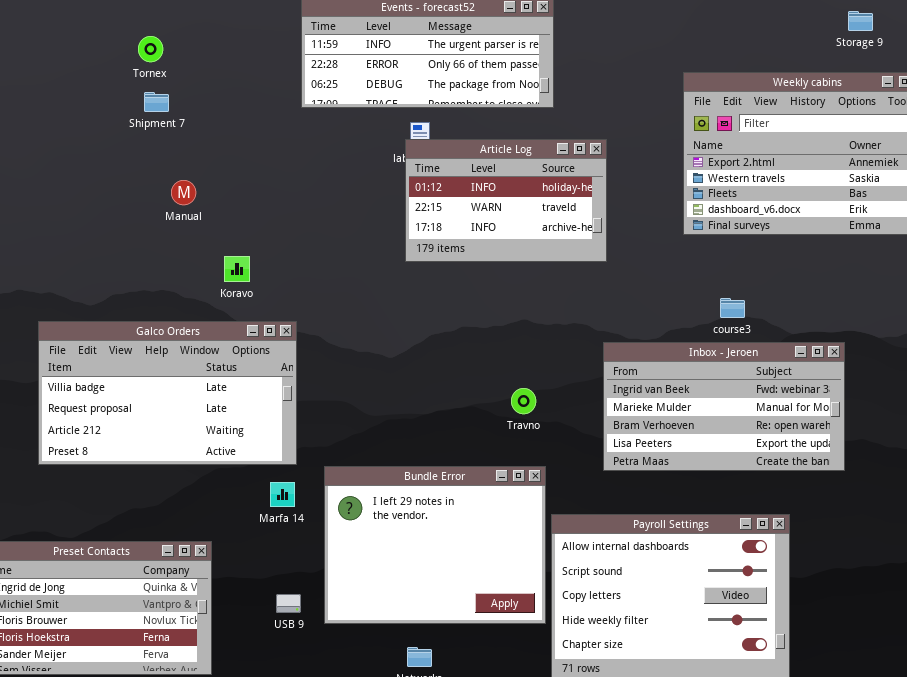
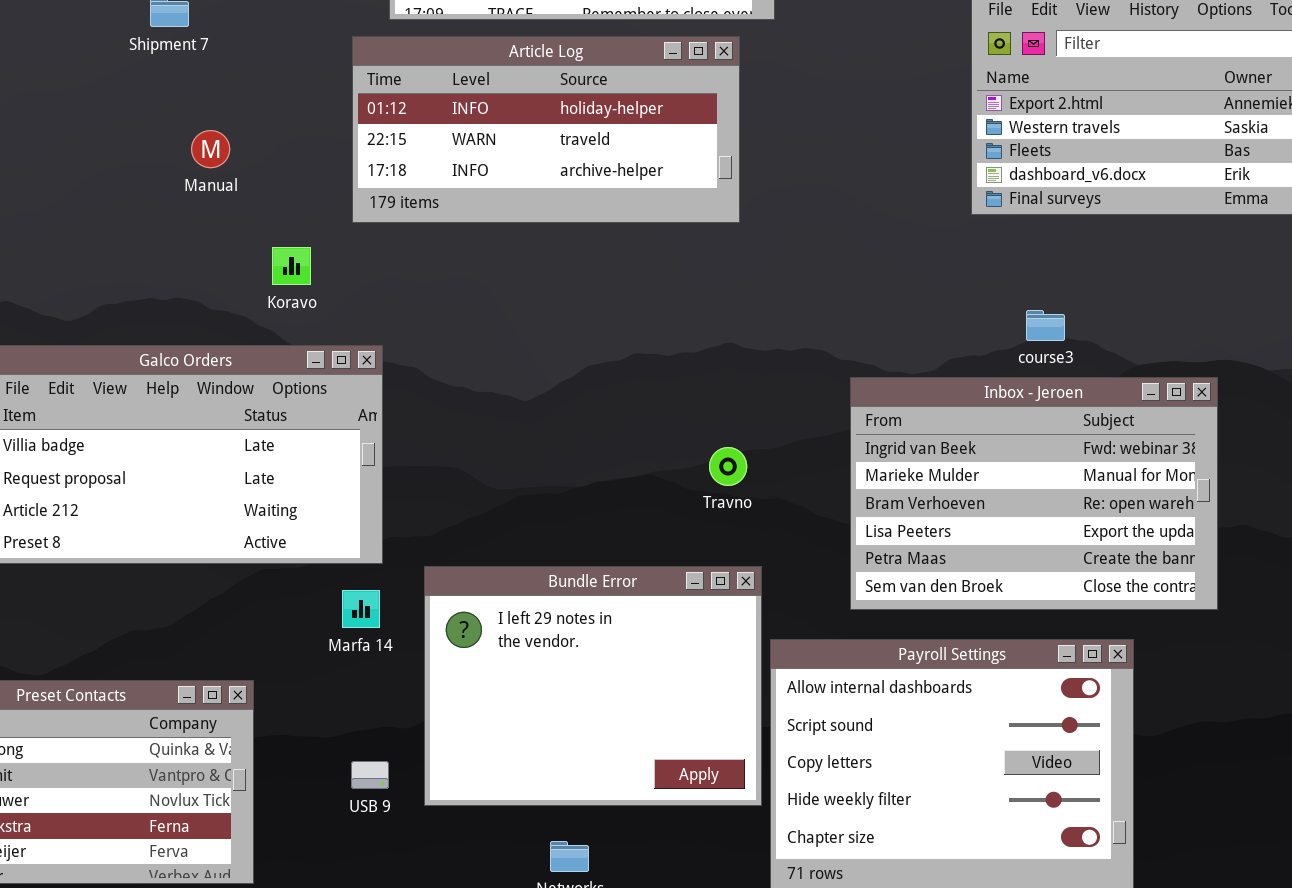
Article Log: [405,139,607,262] -> [352,36,740,223], moved, resized
Inbox - Jeroen: [603,342,845,471] -> [850,377,1218,610], resized

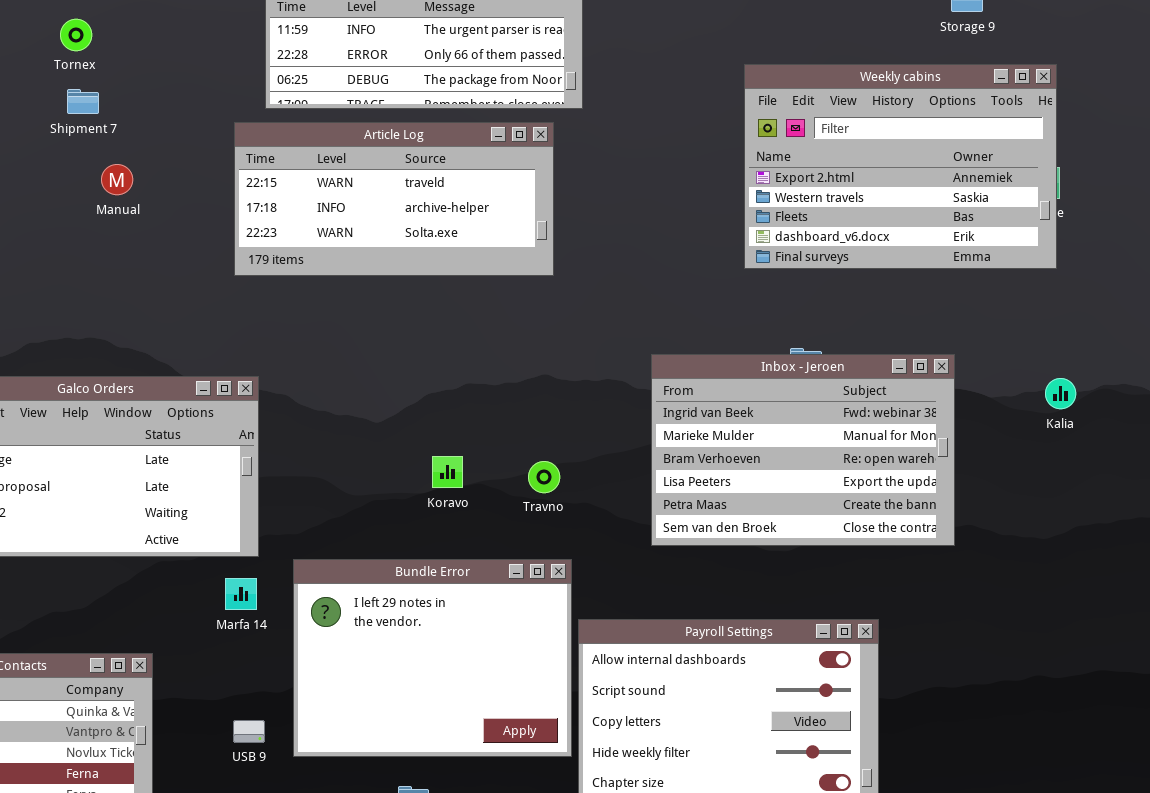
Article Log: [352,36,740,223] -> [234,122,554,276], scrolled down 1 row
Manual: [191,130,230,168] -> [101,164,133,195], moved
Koravo: [272,247,311,285] -> [432,456,463,488], moved
Inbox - Jeroen: [850,377,1218,610] -> [651,354,955,546], moved

